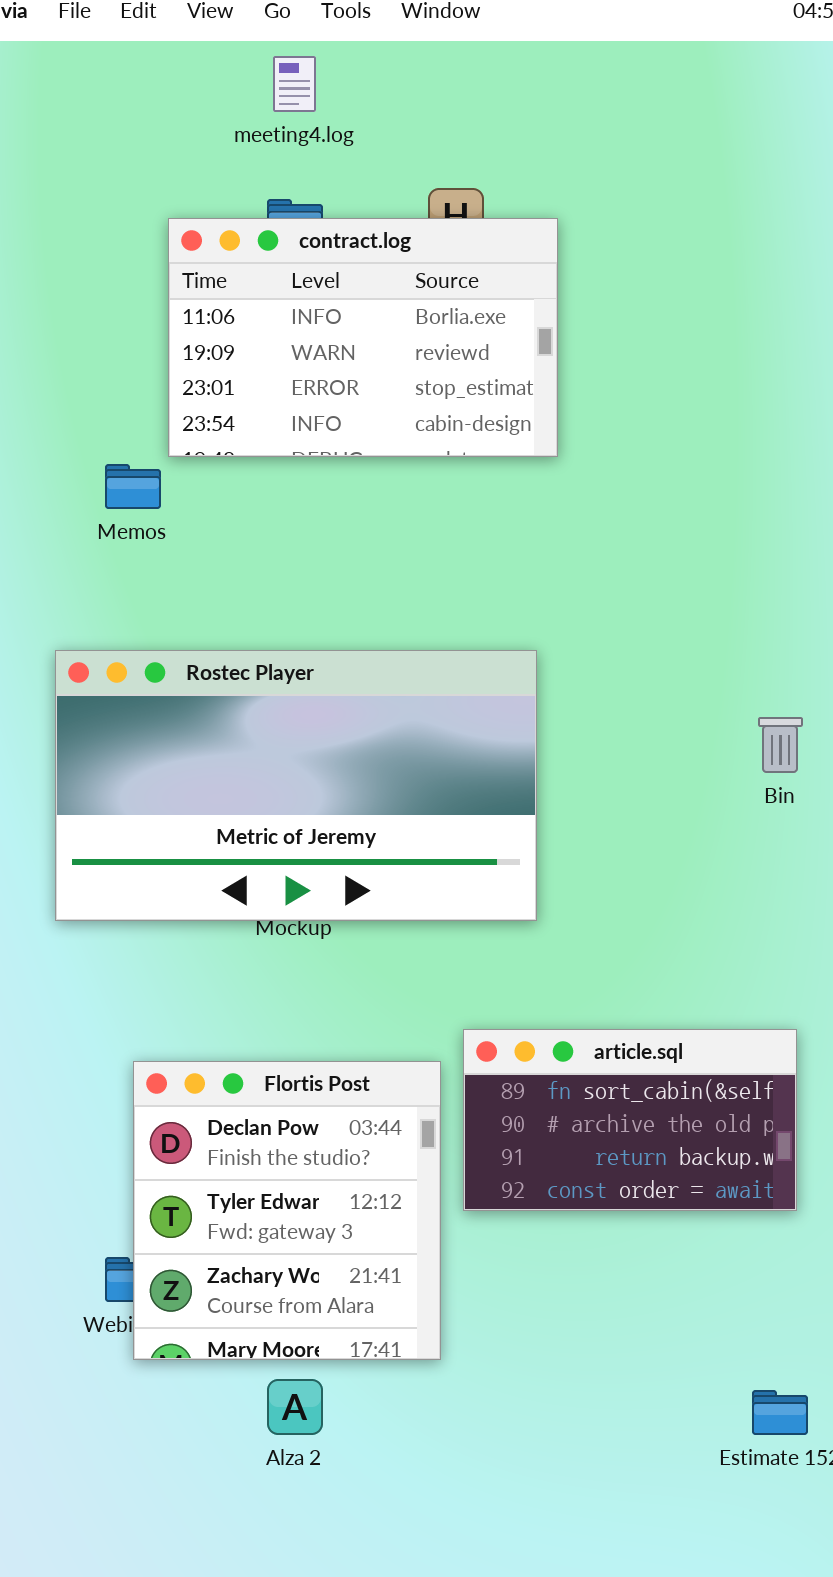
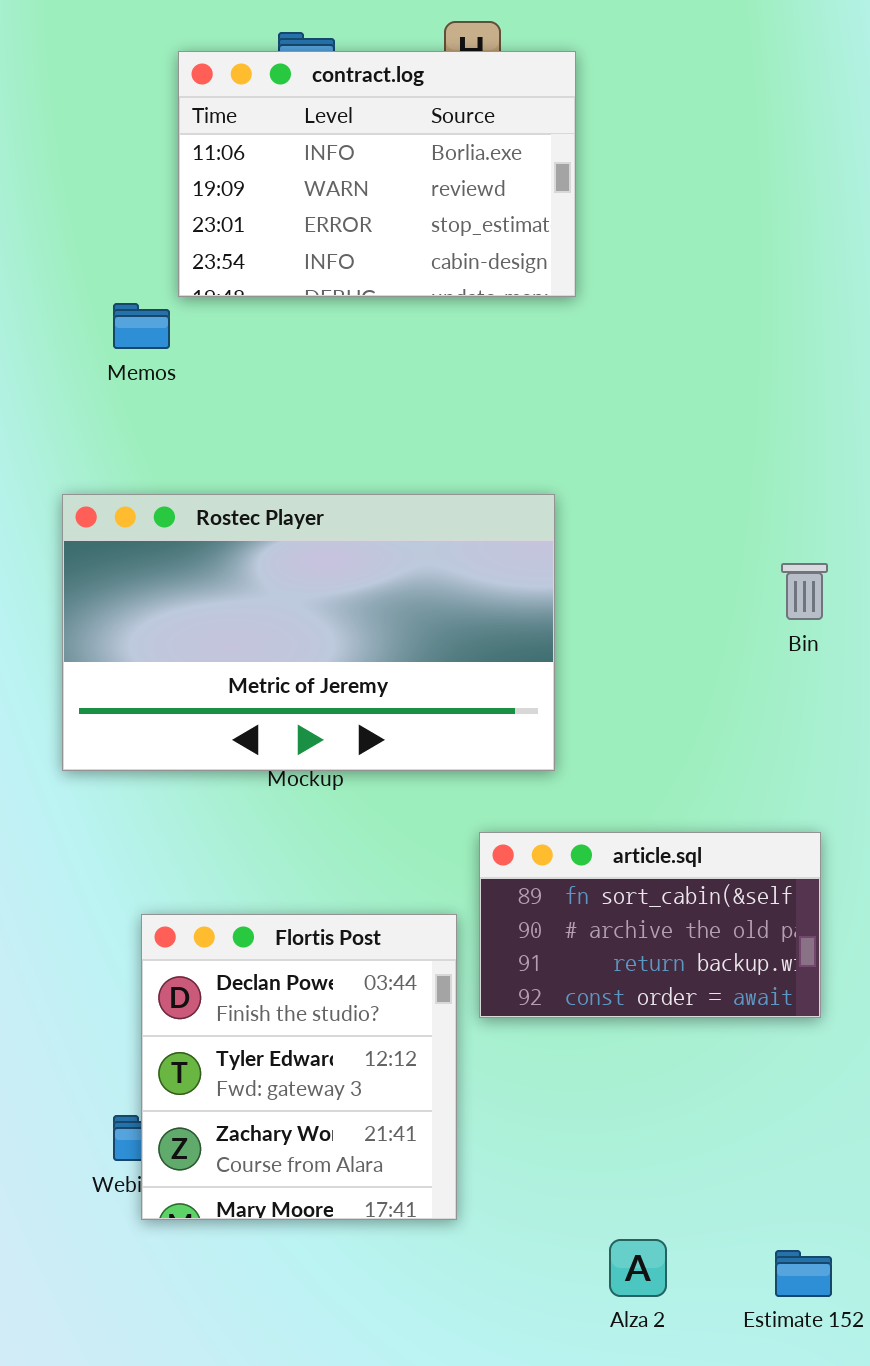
article.sql: [463,1029,797,1211] -> [479,832,821,1018], moved
Alza 2: [267,1379,323,1435] -> [609,1239,667,1297], moved

